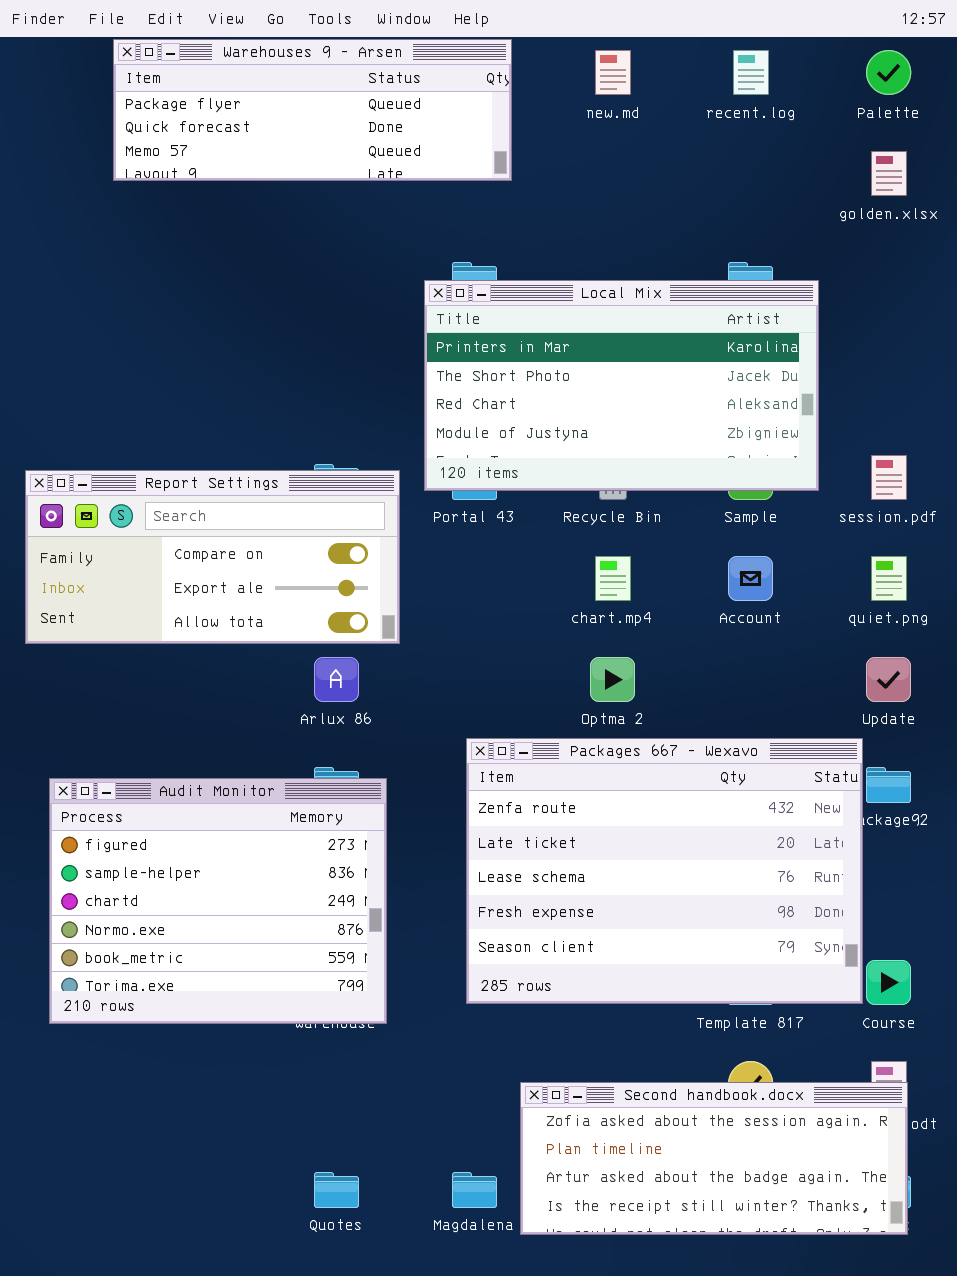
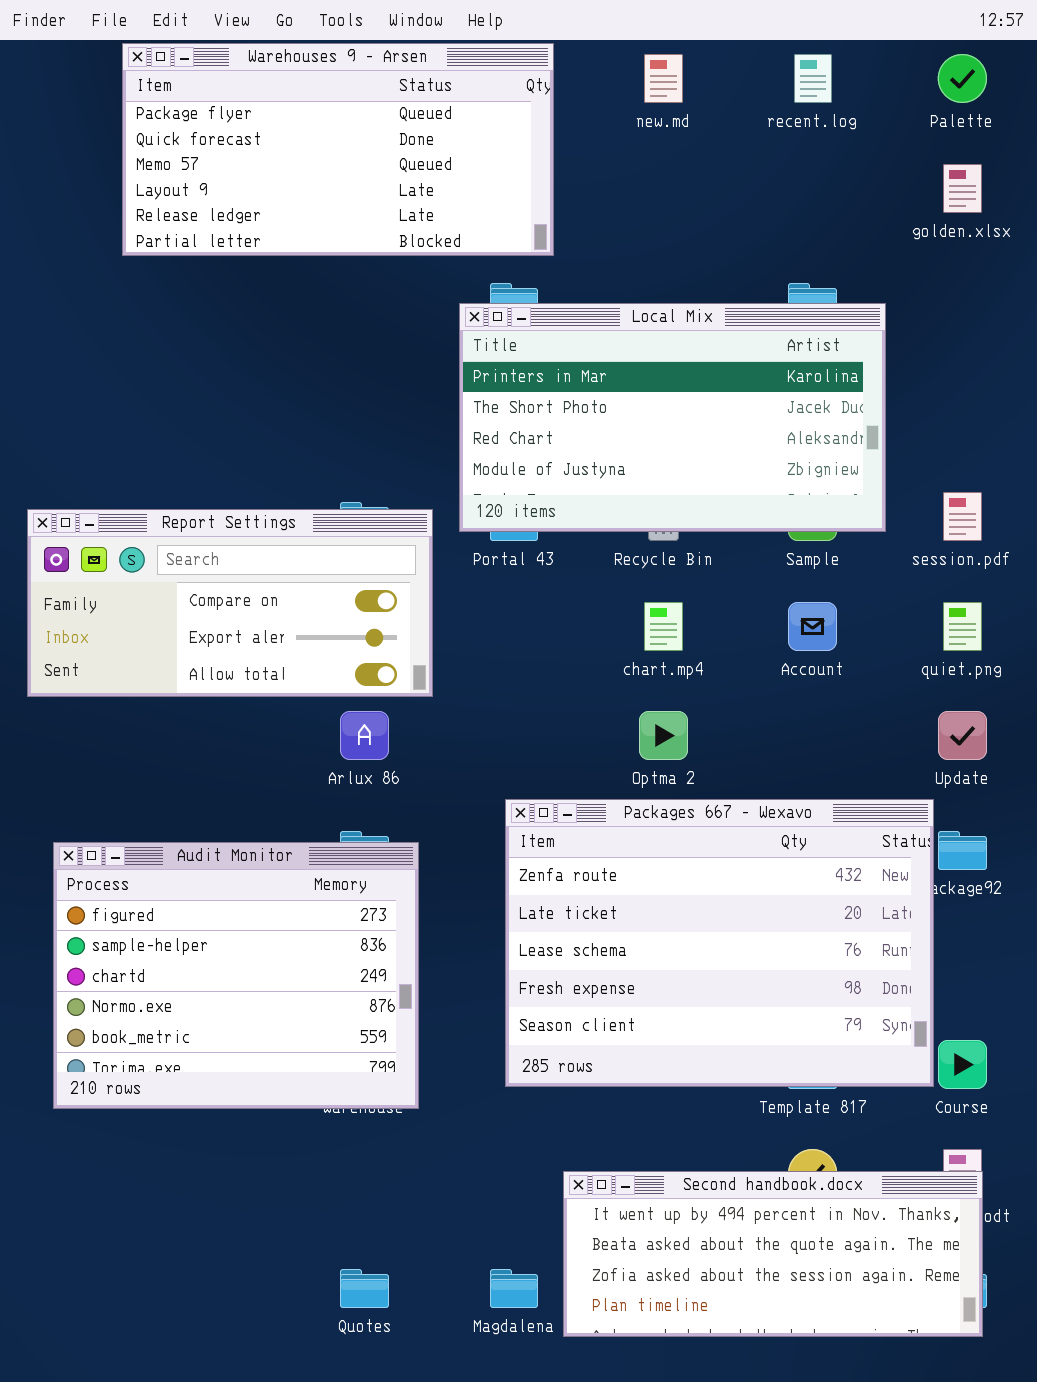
Warehouses 9 - Arsen: [113,39,512,181] -> [122,43,554,256], resized
Second handbook.docx: [520,1082,908,1235] -> [563,1171,983,1337], scrolled up 2 rows

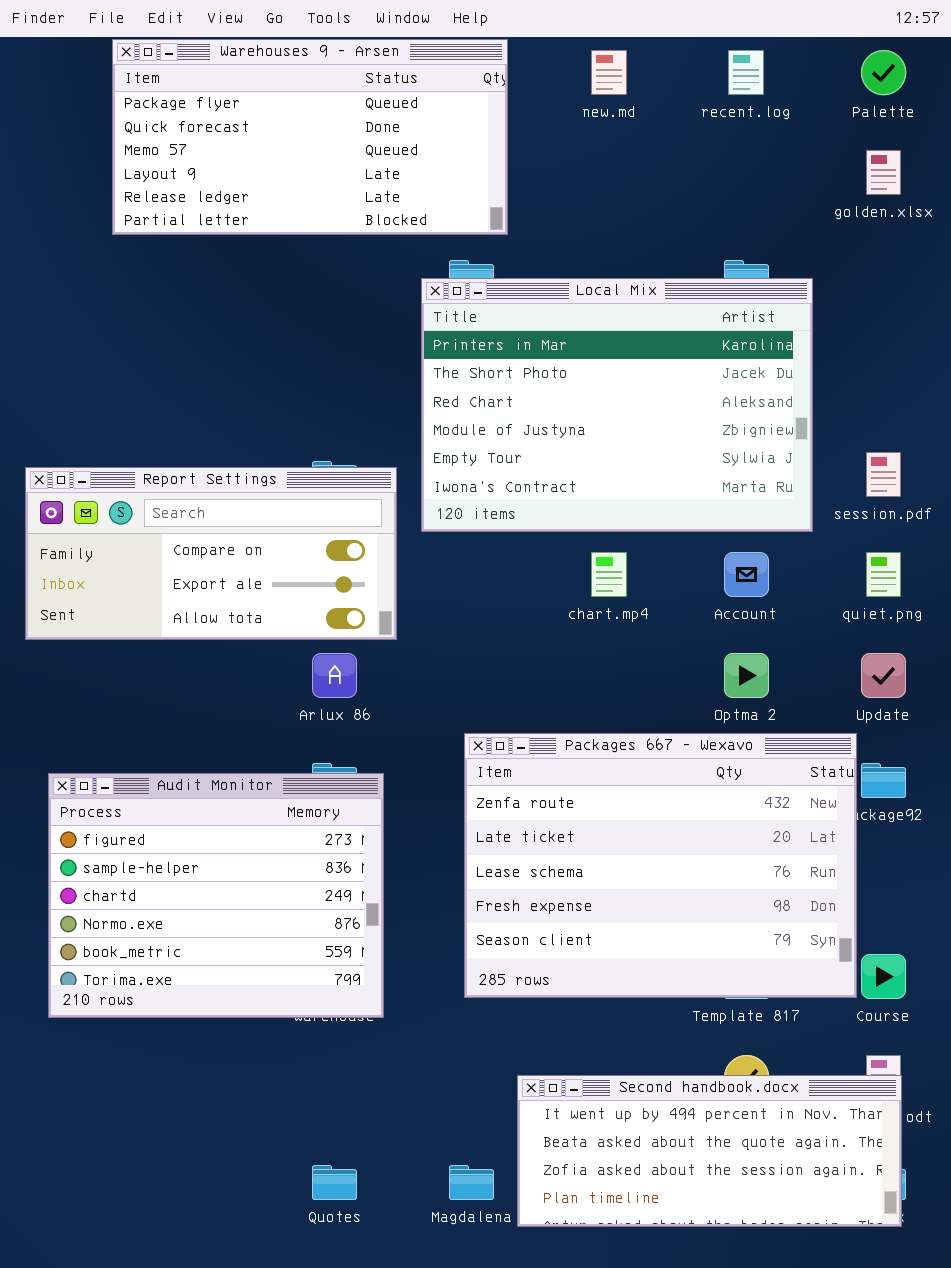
Local Mix: [459,303,886,532] -> [421,278,813,532], resized
Optma 2: [639,711,688,760] -> [724,653,769,698], moved

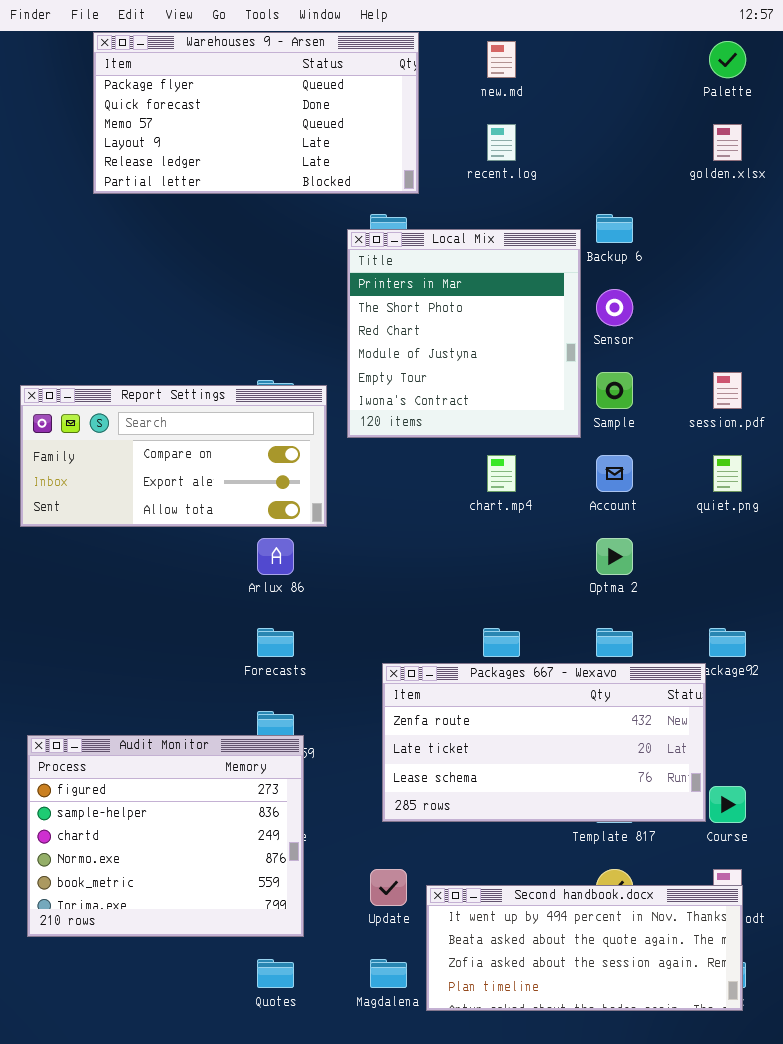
recent.log: [728,50,764,95] -> [487,124,516,161], moved
Local Mix: [421,278,813,532] -> [347,229,581,438], resized
Update: [861,653,906,698] -> [370,869,407,906], moved
Packages 667 - Wexavo: [464,733,857,998] -> [382,663,706,822], resized
Audit Monitor: [48,773,384,1018] -> [27,735,304,937], moved

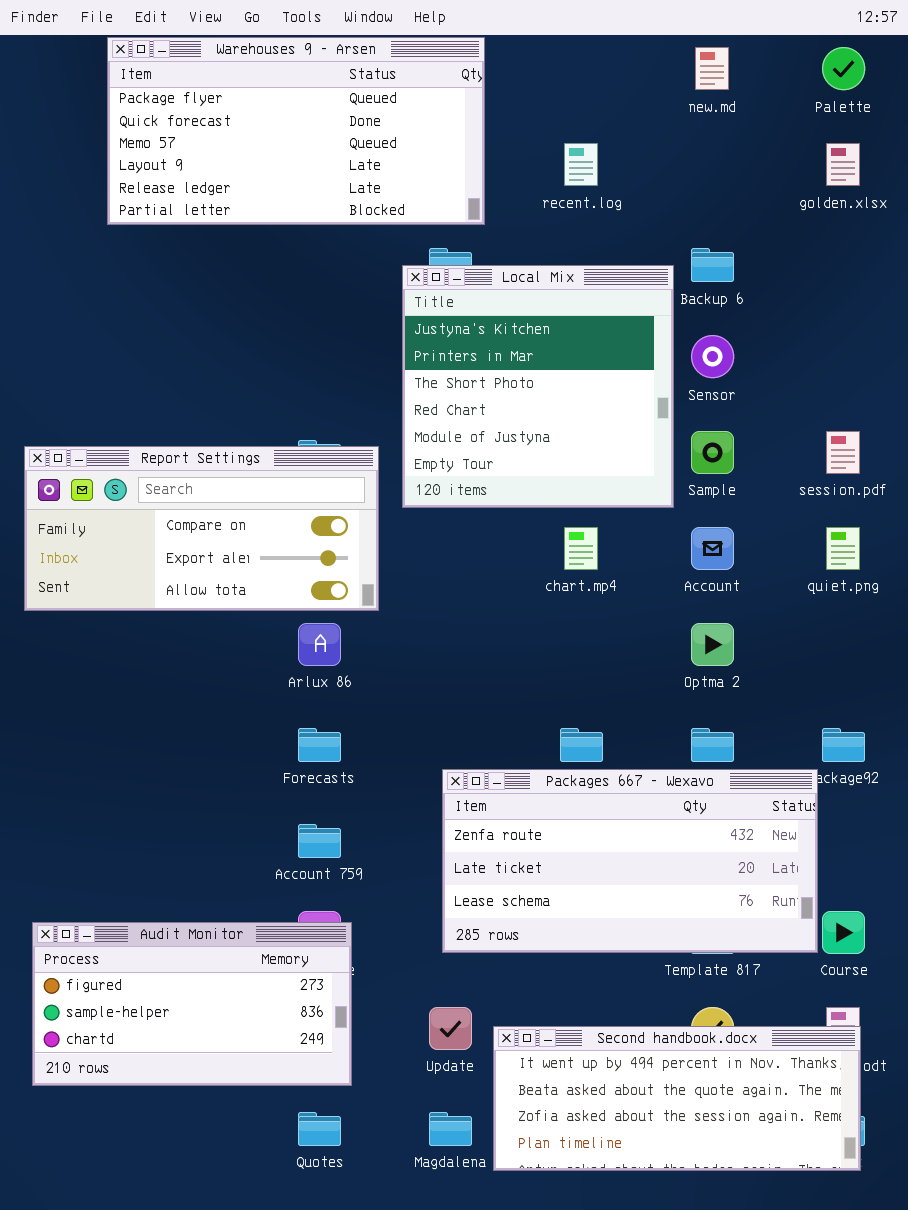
new.md: [487,41,516,78] -> [695,47,729,90], moved
Local Mix: [347,229,581,438] -> [402,265,674,508], scrolled up 1 row
Audit Monitor: [27,735,304,937] -> [32,922,352,1086], resized

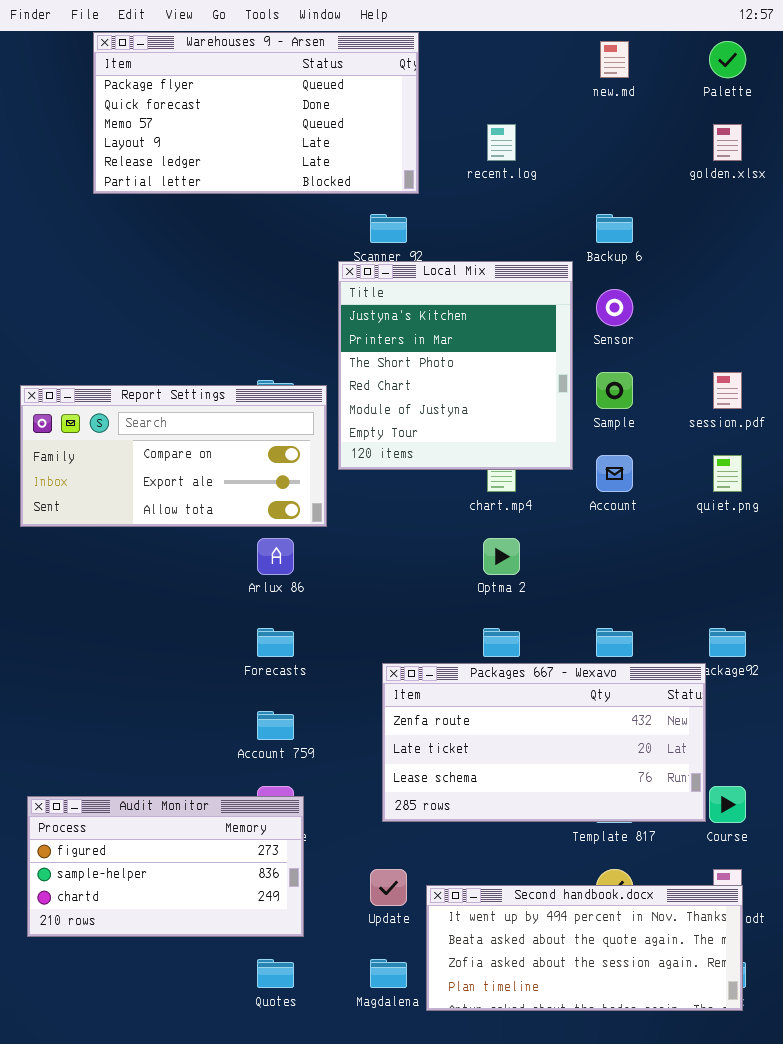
Local Mix: [402,265,674,508] -> [338,261,573,470], moved
Optma 2: [691,623,734,666] -> [483,538,520,575], moved

